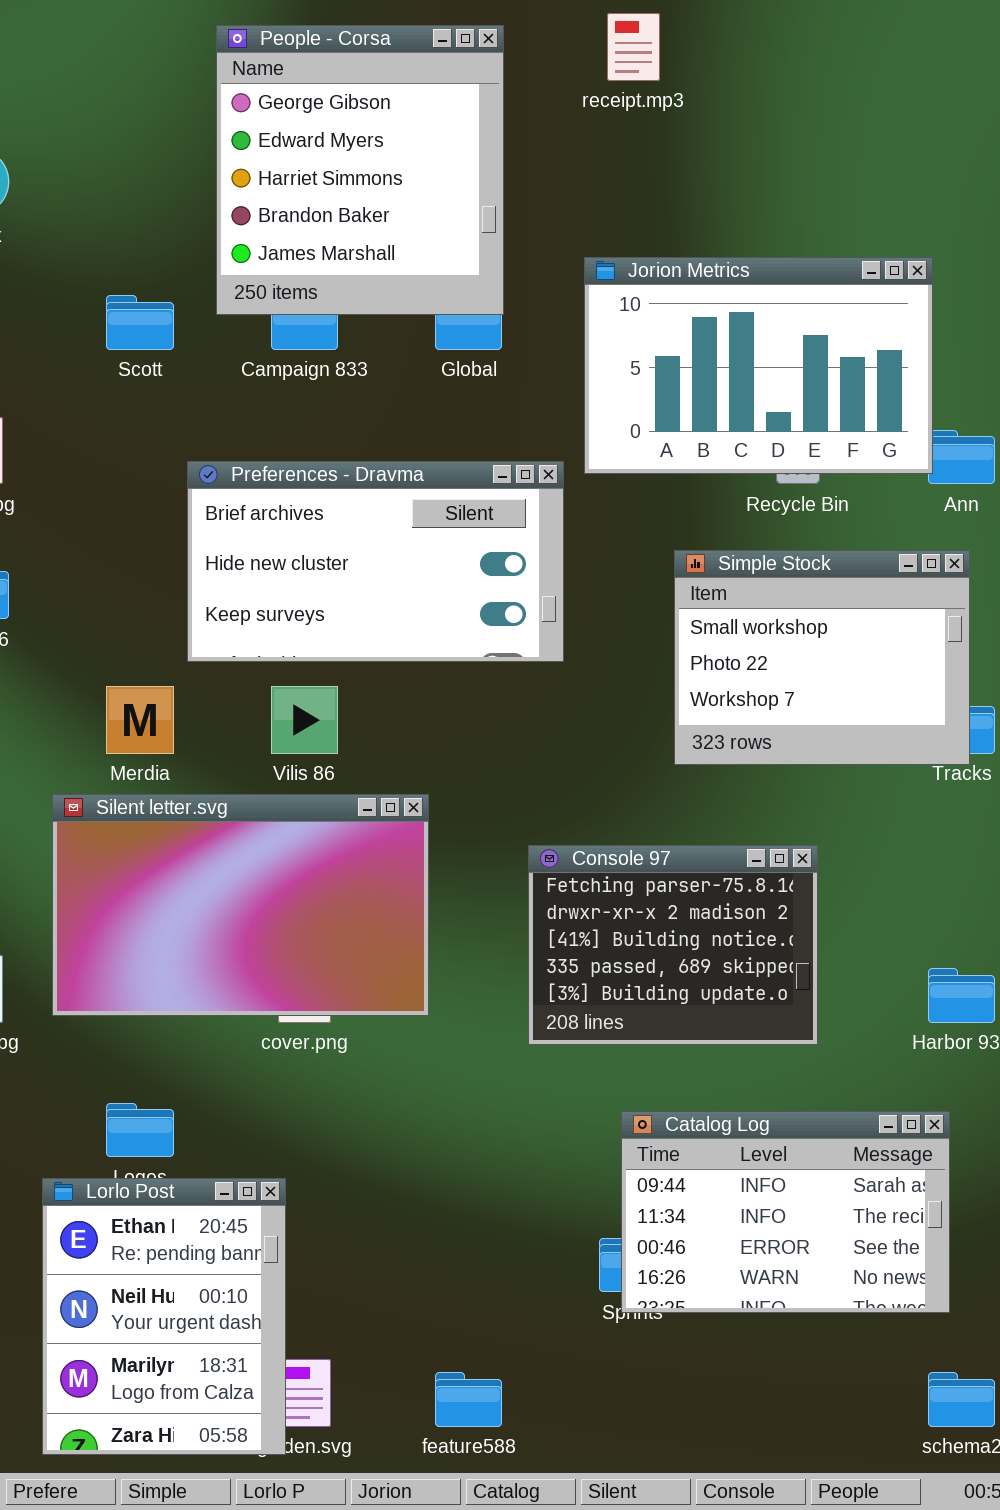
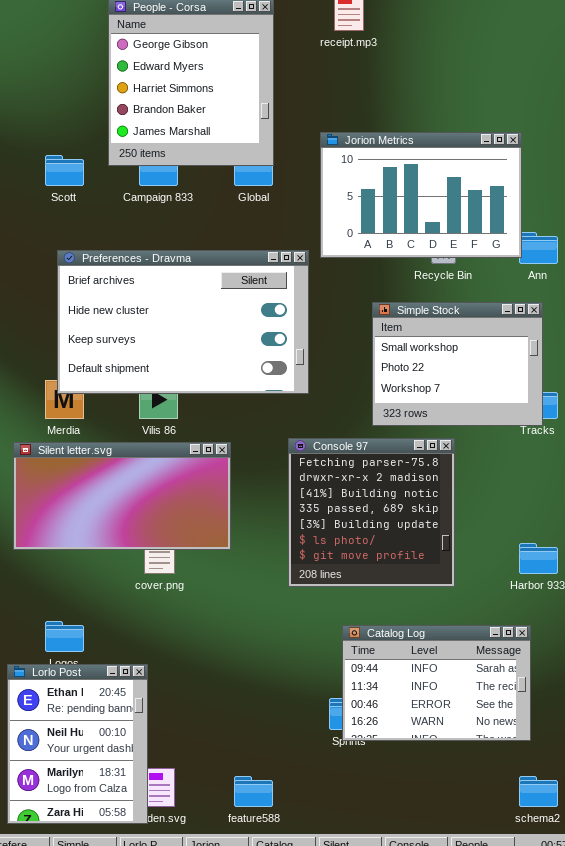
Preferences - Dravma: [187,461,564,662] -> [57,250,309,394], resized
Silent letter.svg: [52,794,429,1016] -> [13,442,231,550], resized
Console 97: [528,845,818,1045] -> [288,438,455,587], resized

